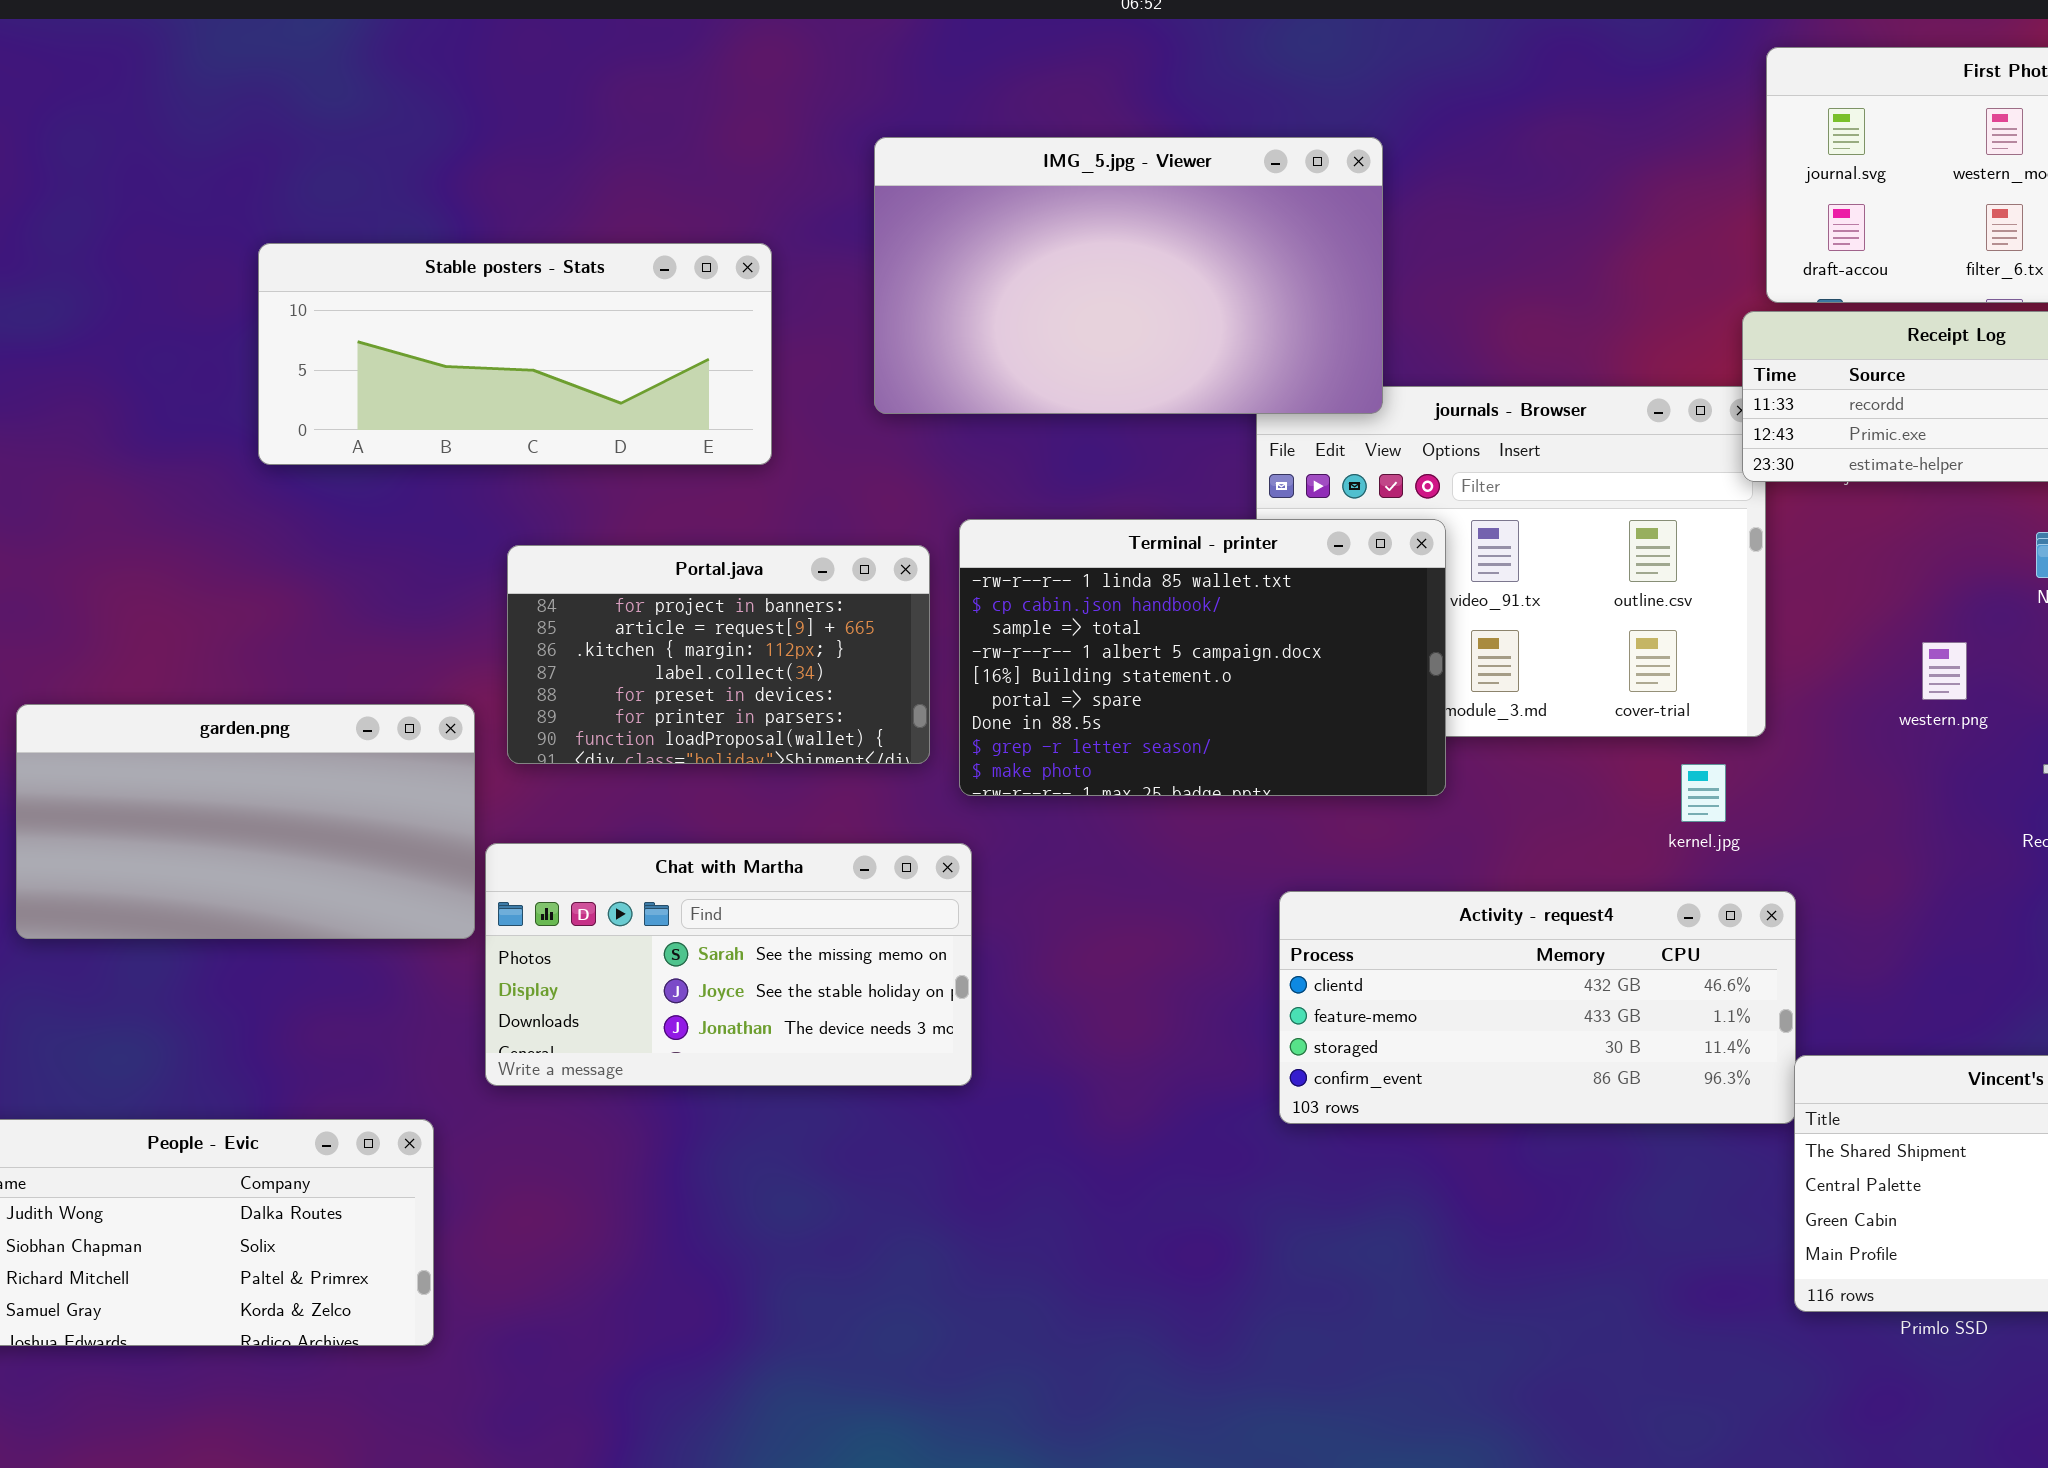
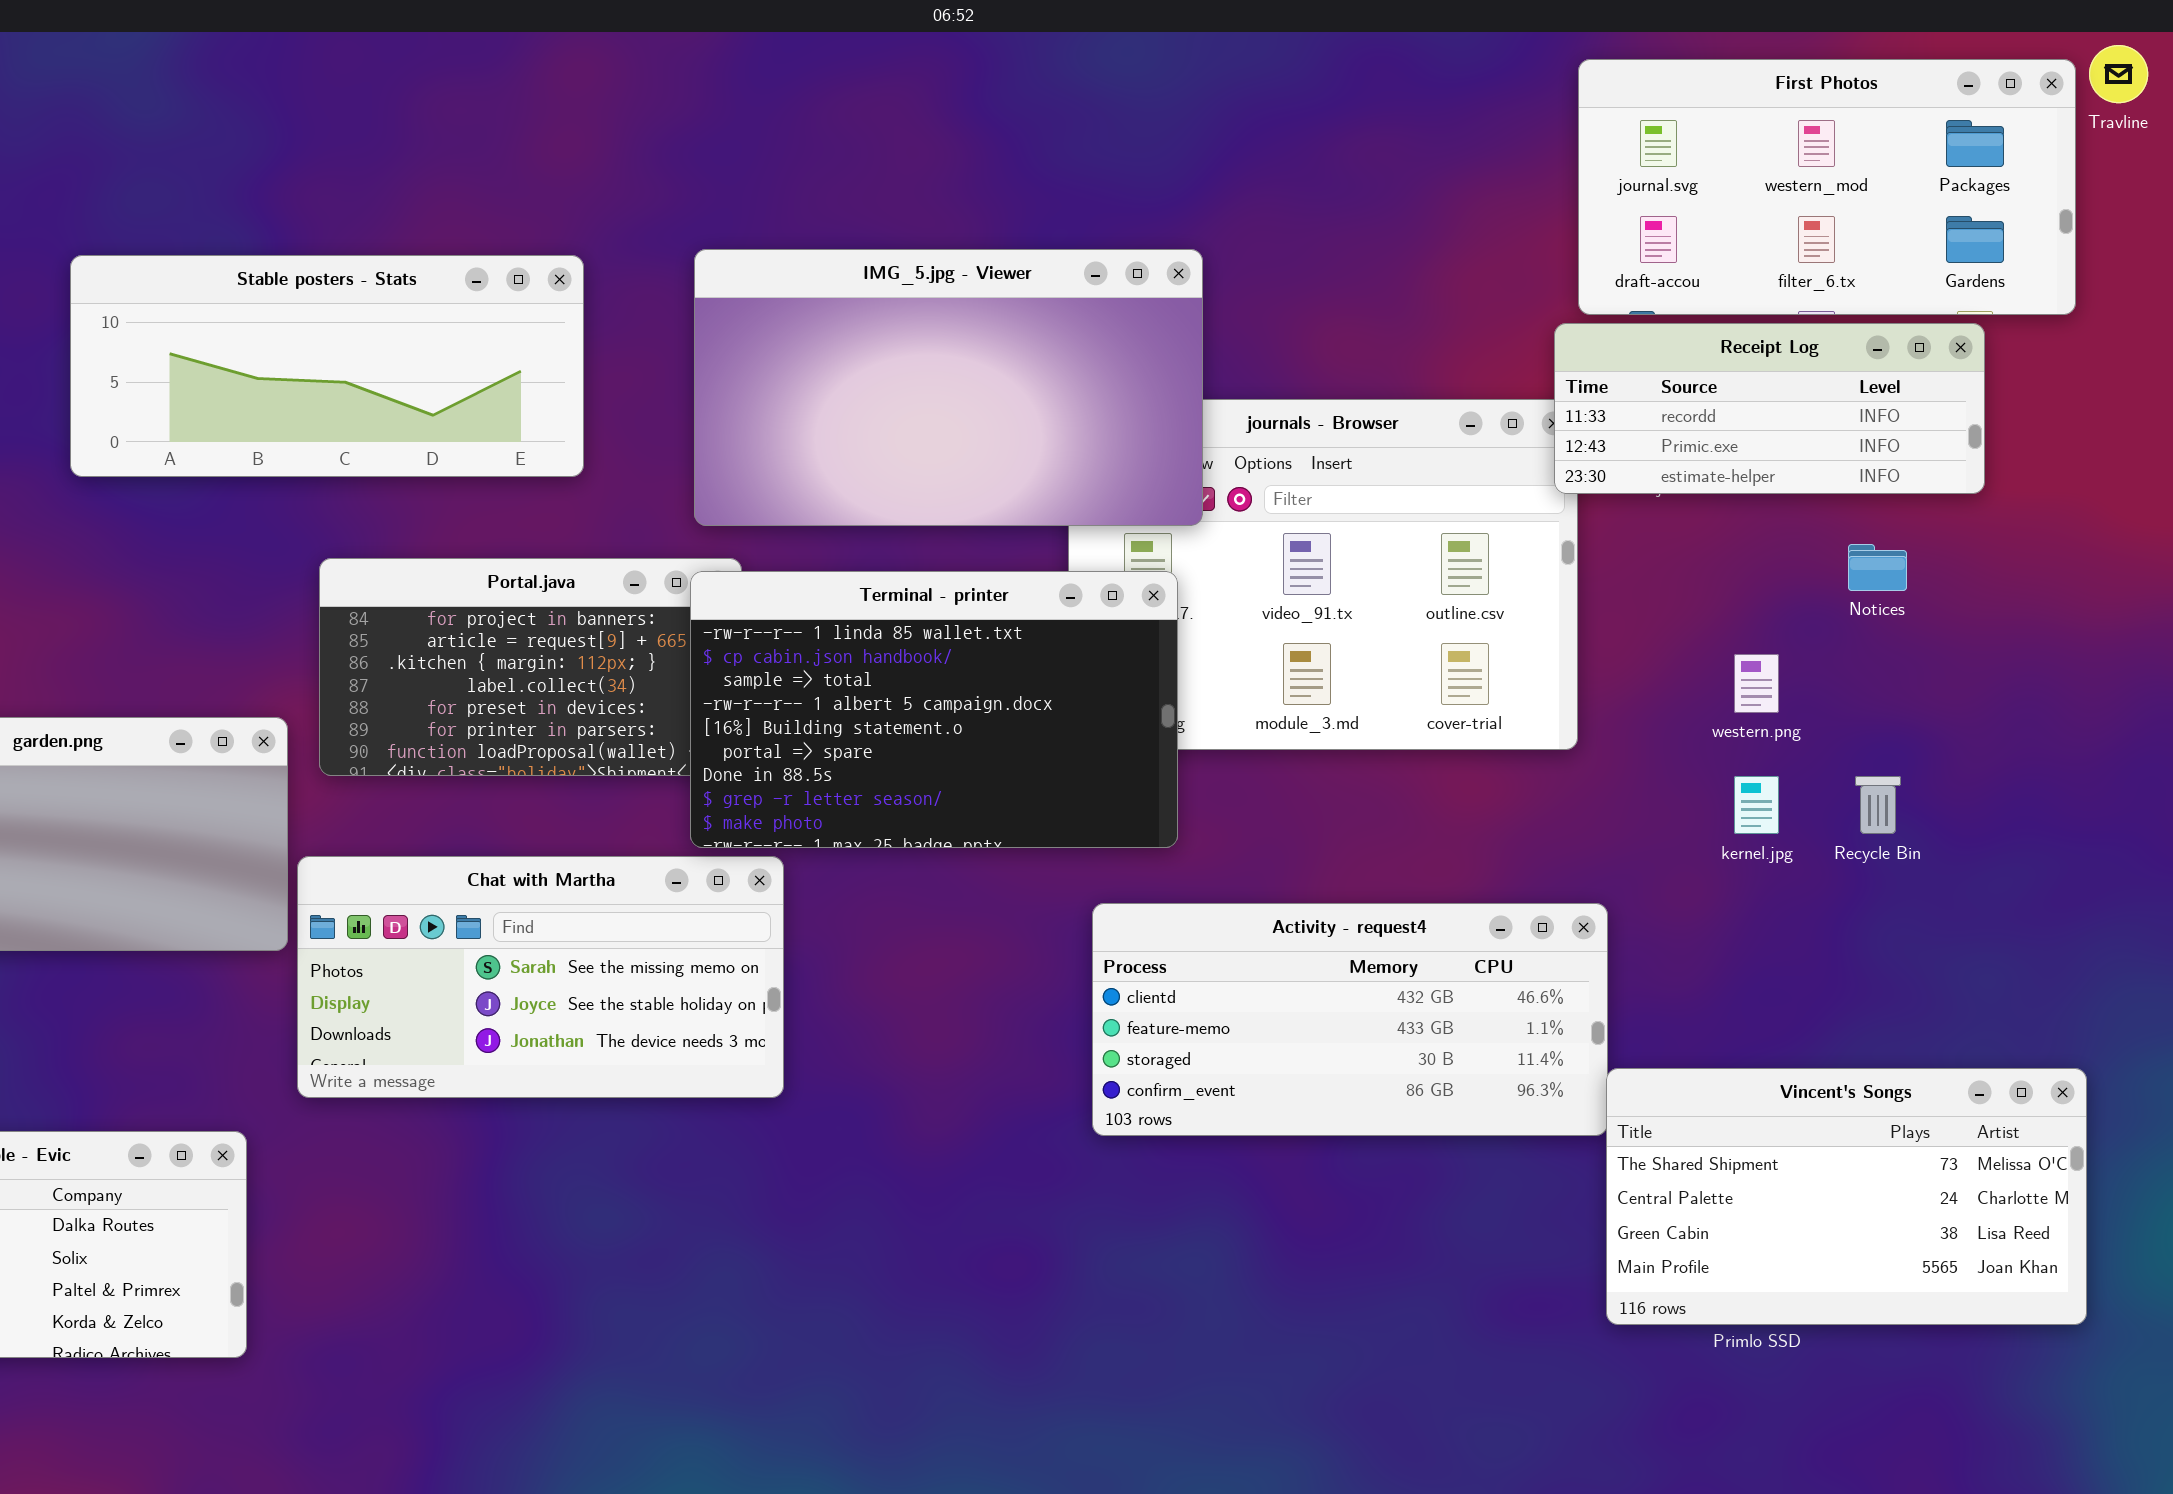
IMG_5.jpg - Viewer: [874,137,1383,414] -> [694,249,1203,526], moved
Terminal - printer: [959,519,1446,796] -> [690,571,1178,848], moved
kernel.jpg: [1681,764,1726,822] -> [1734,776,1779,834], moved

